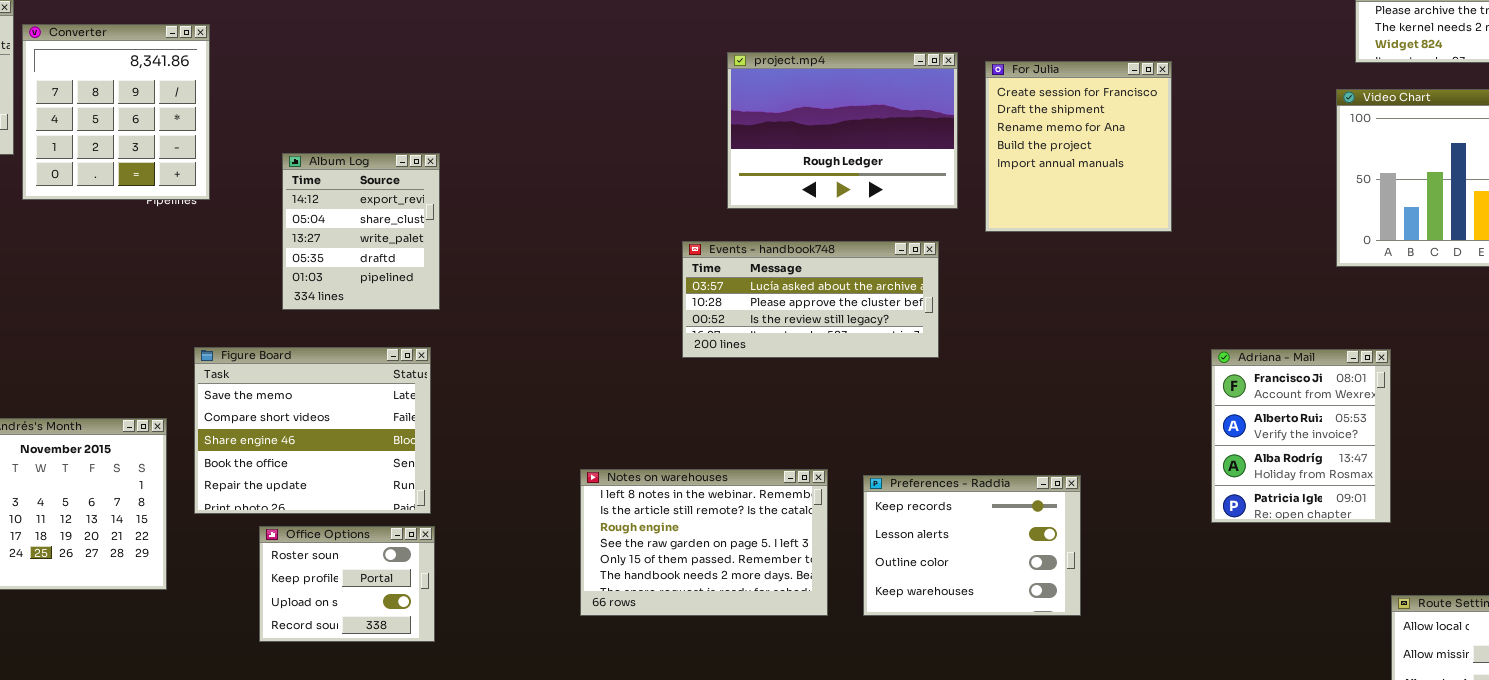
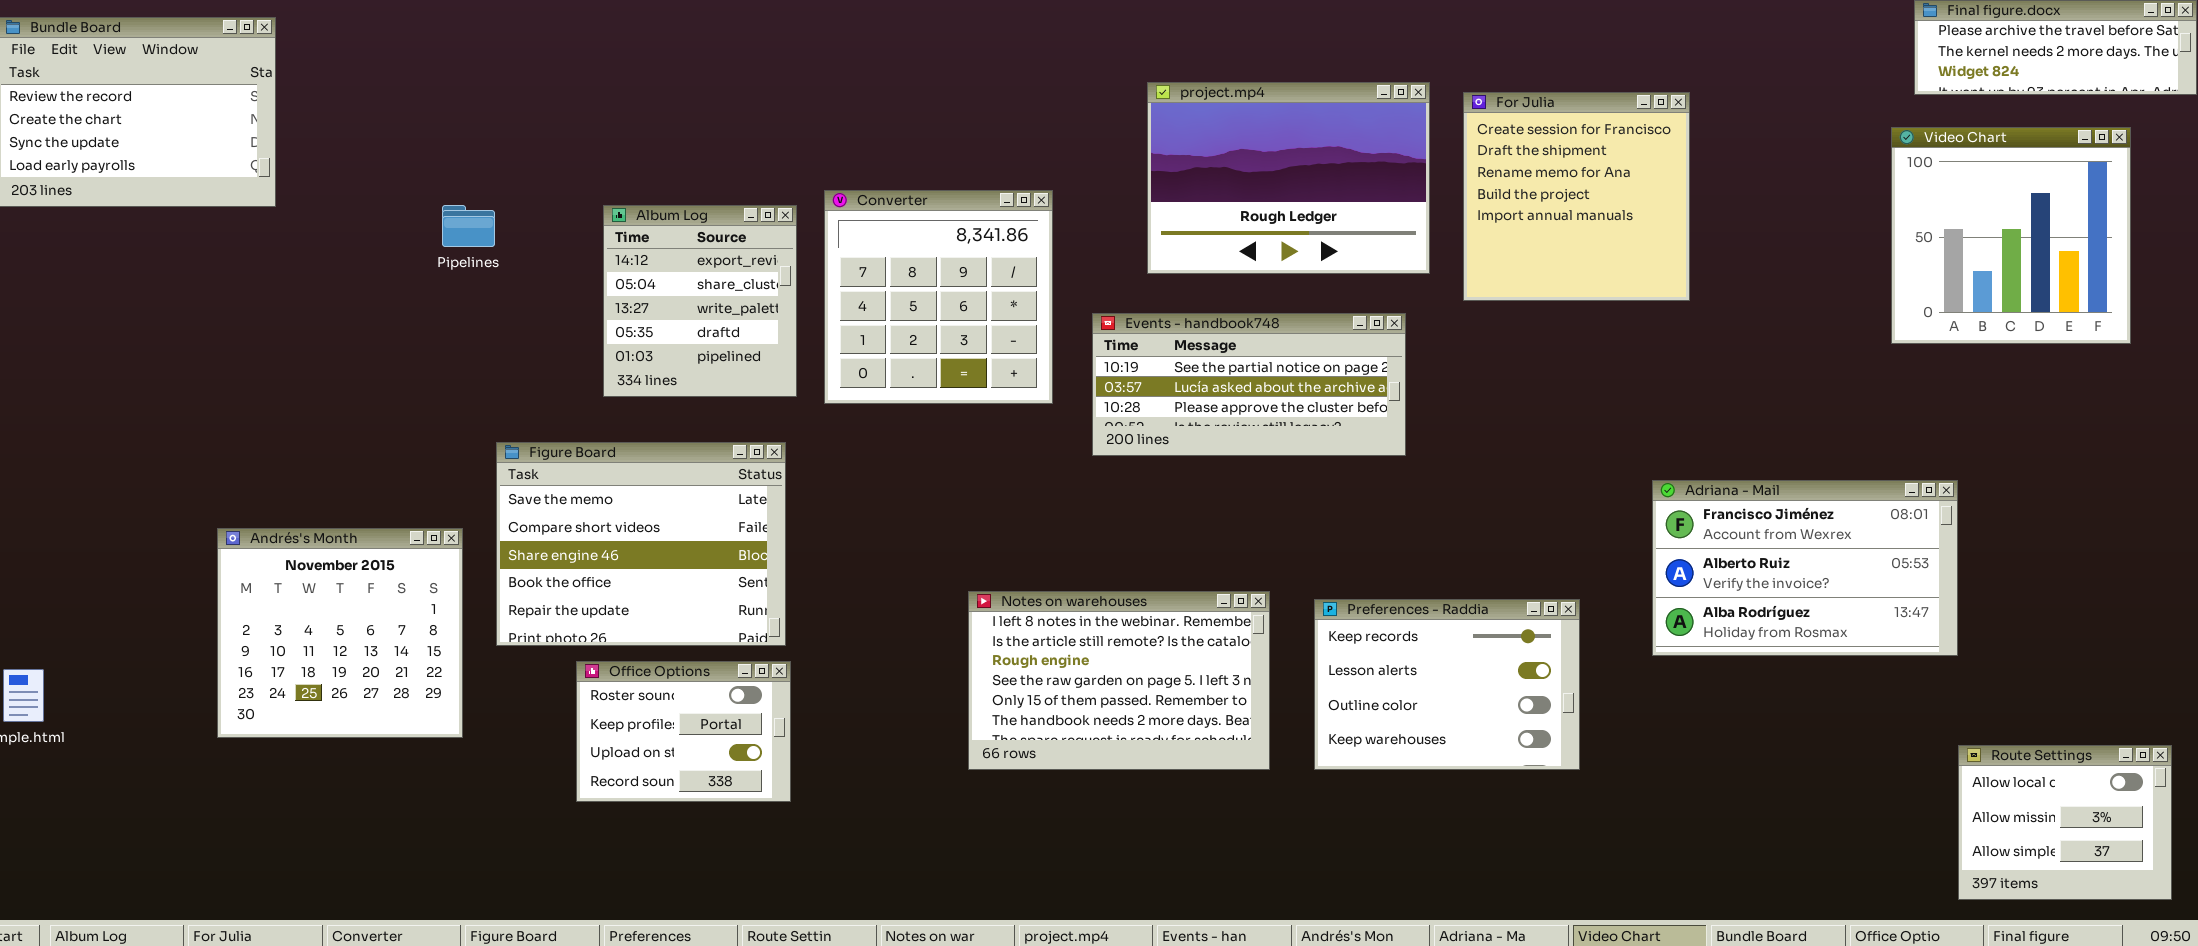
Converter: [22,24,210,200] -> [824,190,1053,404], moved
Events - handbook748: [682,241,939,358] -> [1092,313,1406,456], scrolled up 1 row
Adriana - Mail: [1211,349,1391,523] -> [1652,480,1958,656], resized

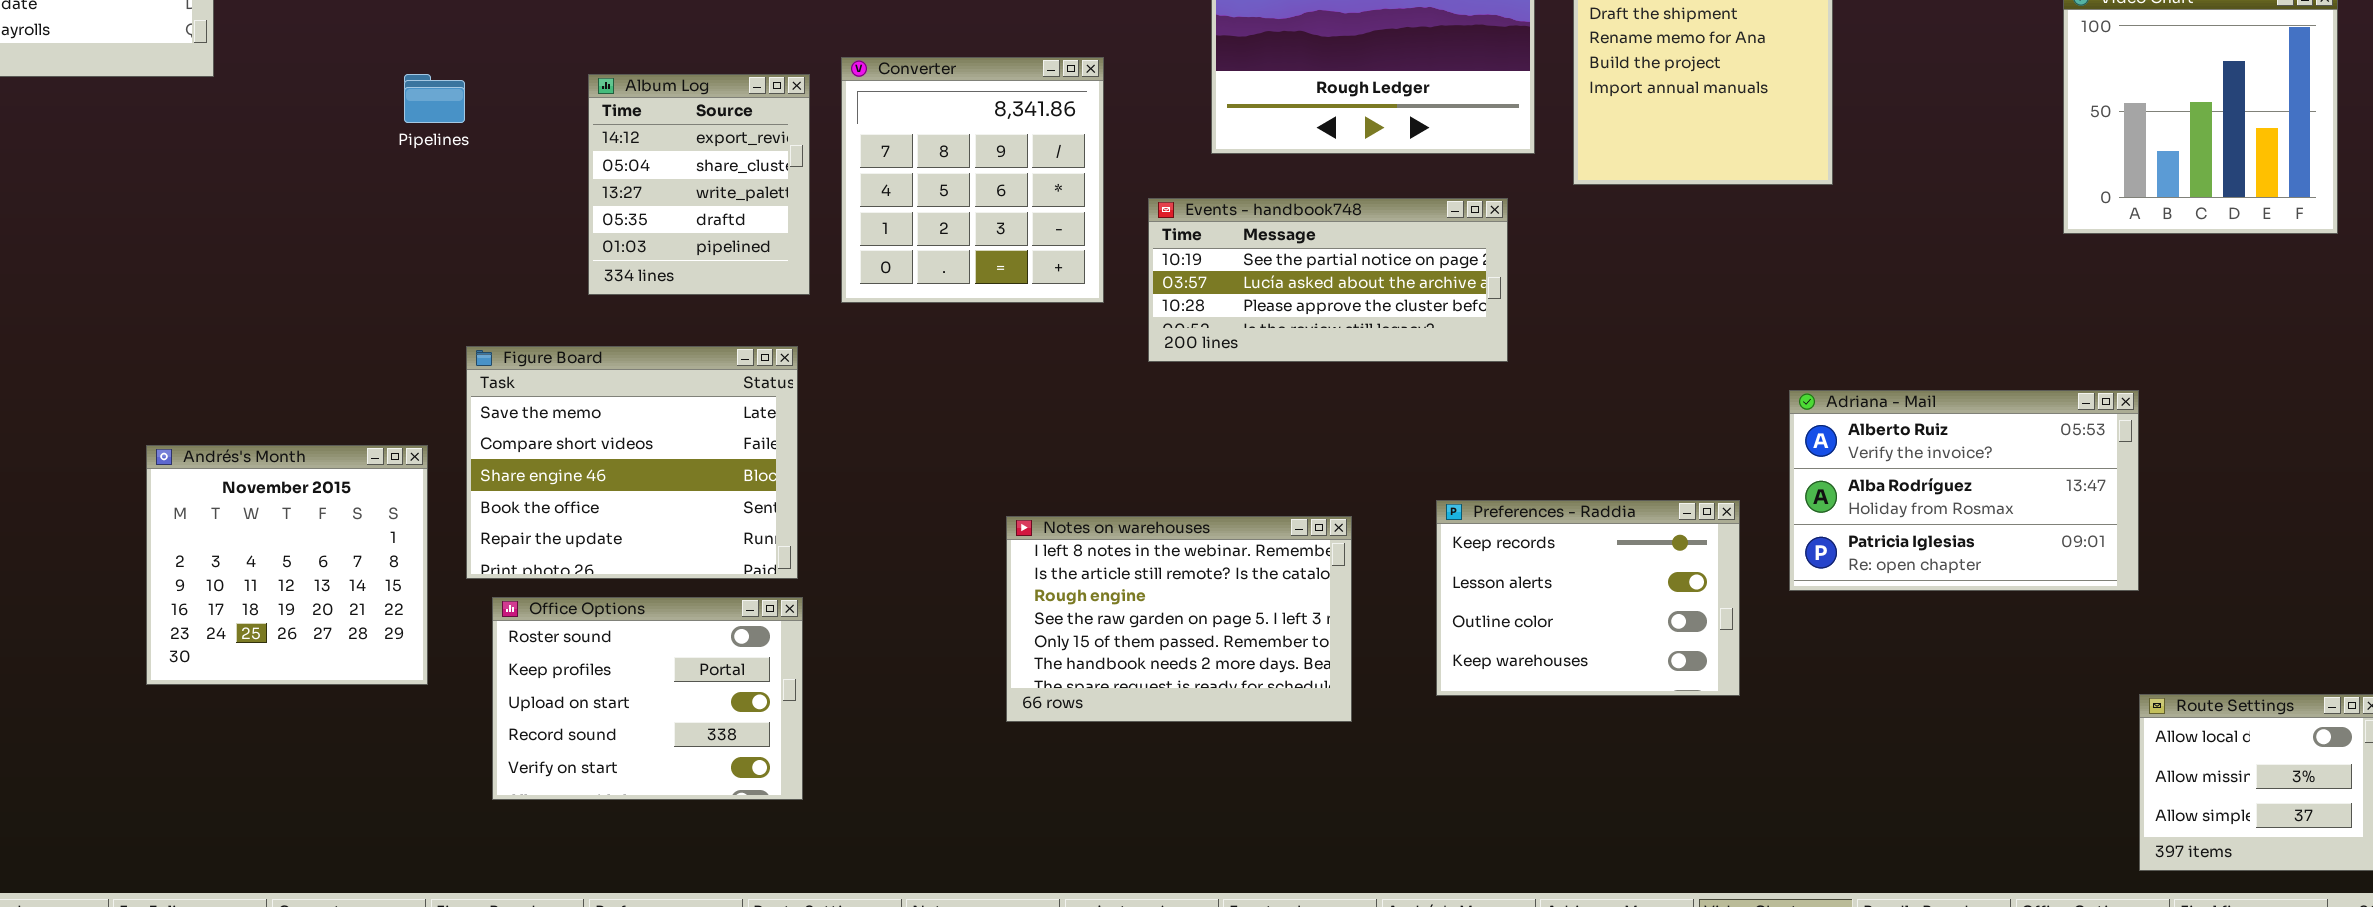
Adriana - Mail: [1652,480,1958,656] -> [1789,390,2139,591], scrolled down 1 row
Preferences - Raddia: [1314,599,1580,770] -> [1436,500,1740,696], moved
Office Options: [576,661,791,802] -> [492,597,803,800], resized

